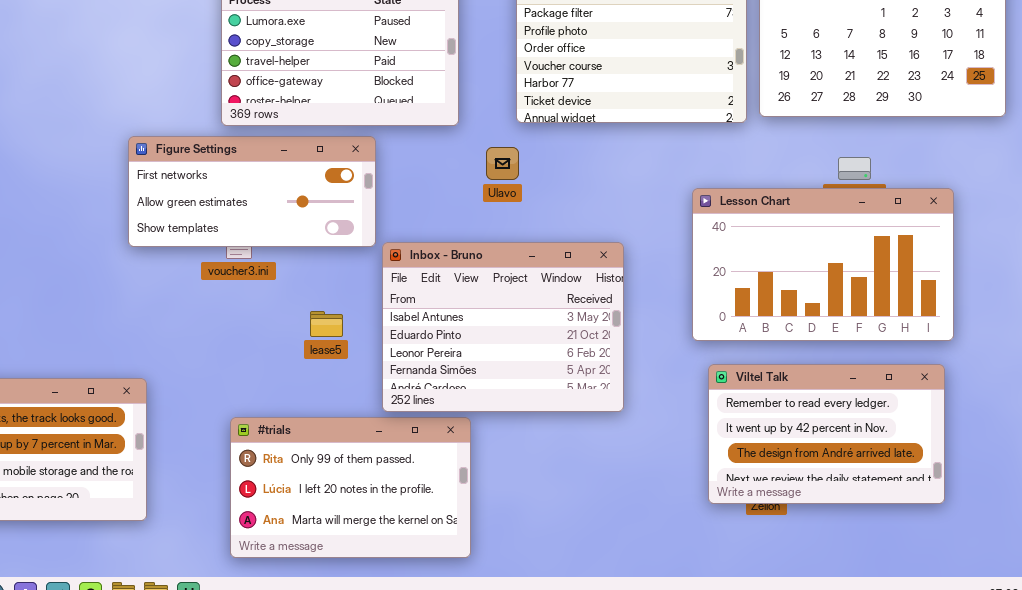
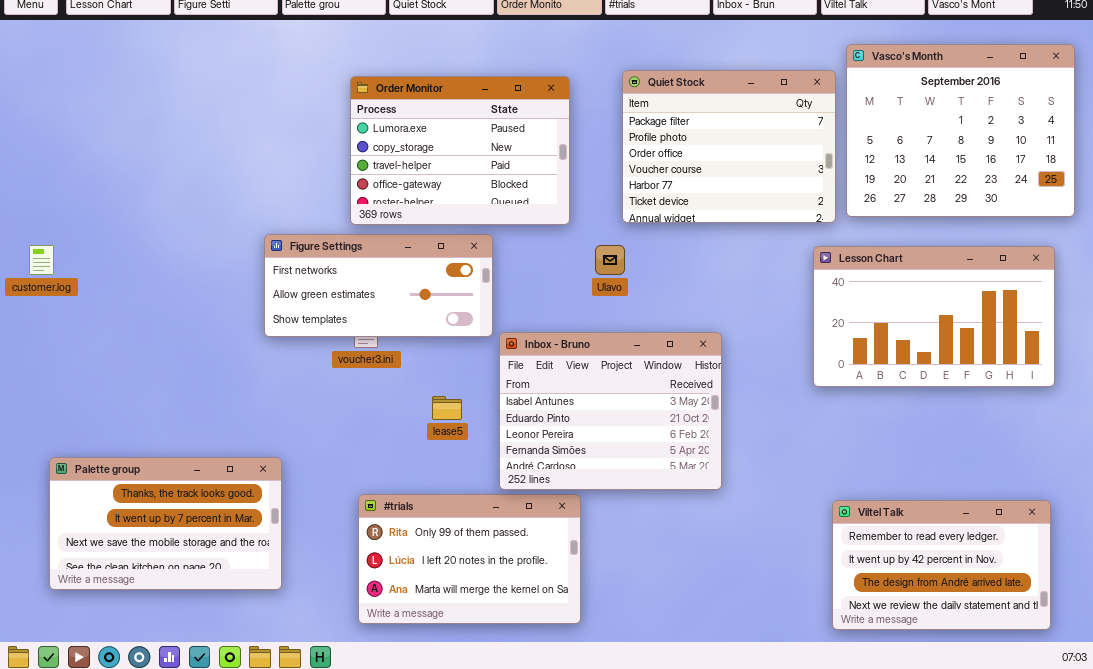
Lesson Chart: [692,188,954,341] -> [813,246,1055,387], moved
Viltel Talk: [708,364,945,504] -> [832,500,1051,630], moved

